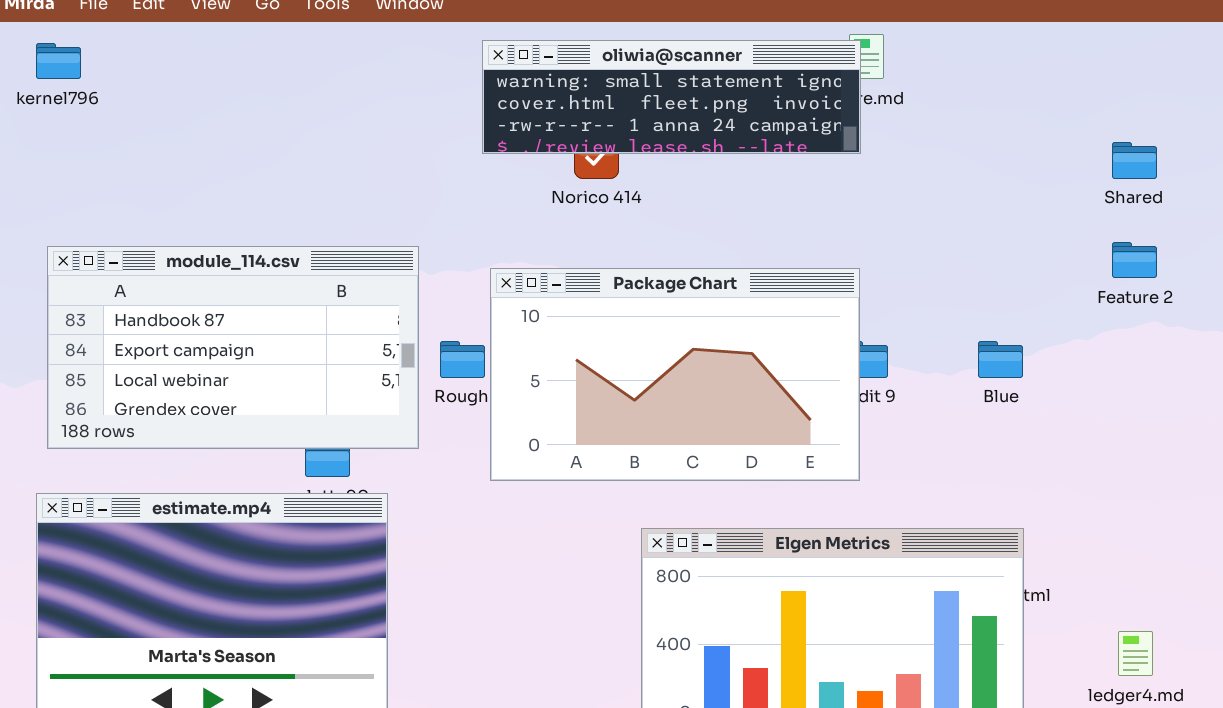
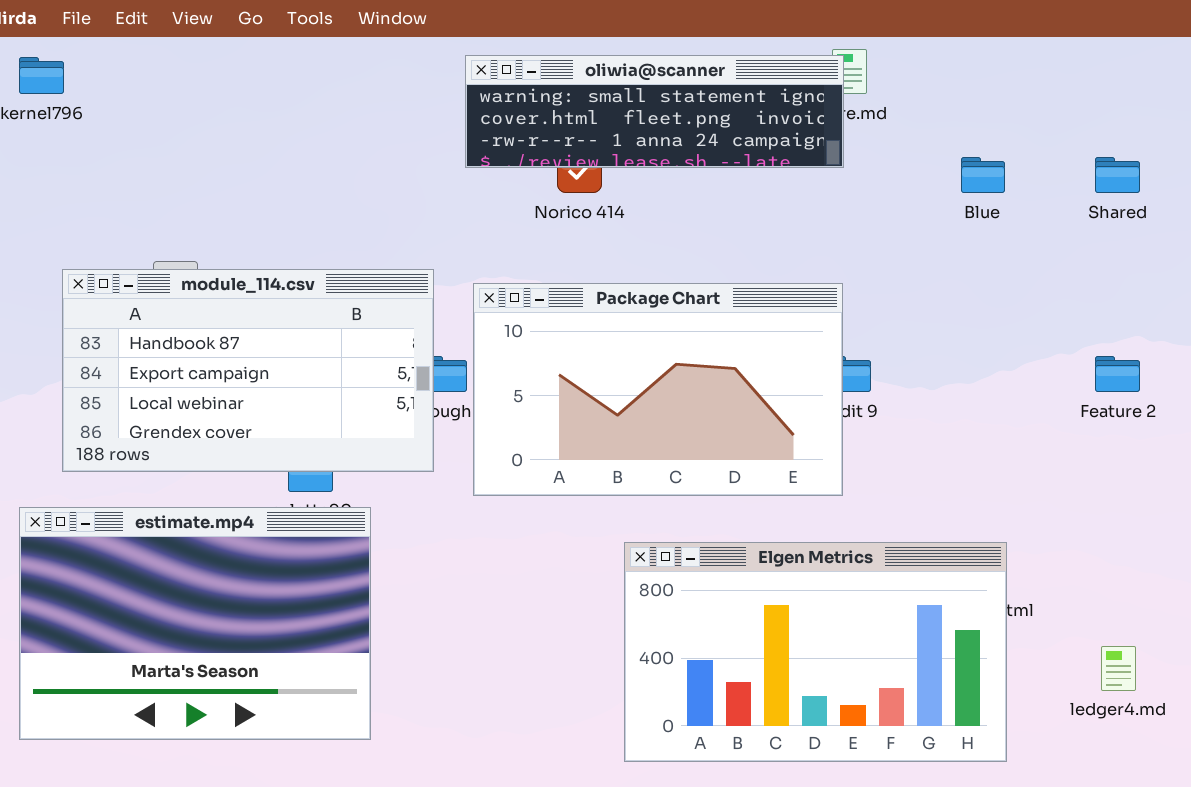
Feature 2: [1112,242,1157,278] -> [1095,356,1140,392], moved
module_114.csv: [47,246,419,449] -> [62,269,434,472], moved
Blue: [978,341,1023,378] -> [961,157,1005,193], moved

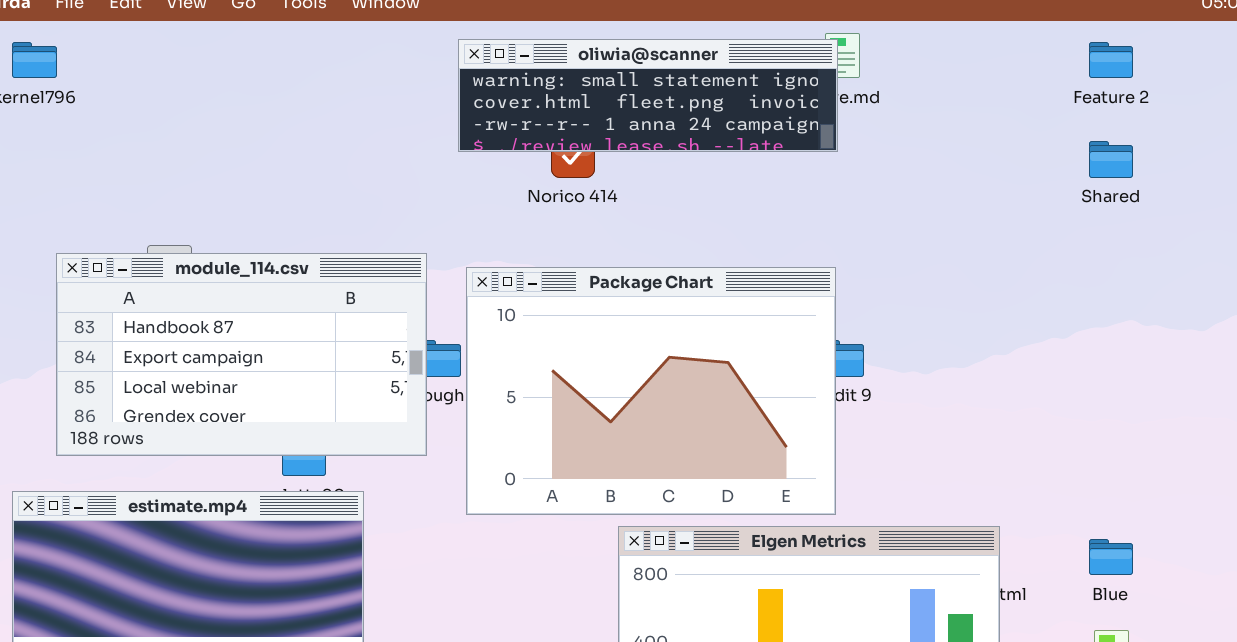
Blue: [961,157,1005,193] -> [1089,539,1133,575], moved
Package Chart: [473,283,843,496] -> [466,267,836,515], resized
Feature 2: [1095,356,1140,392] -> [1089,42,1133,78], moved

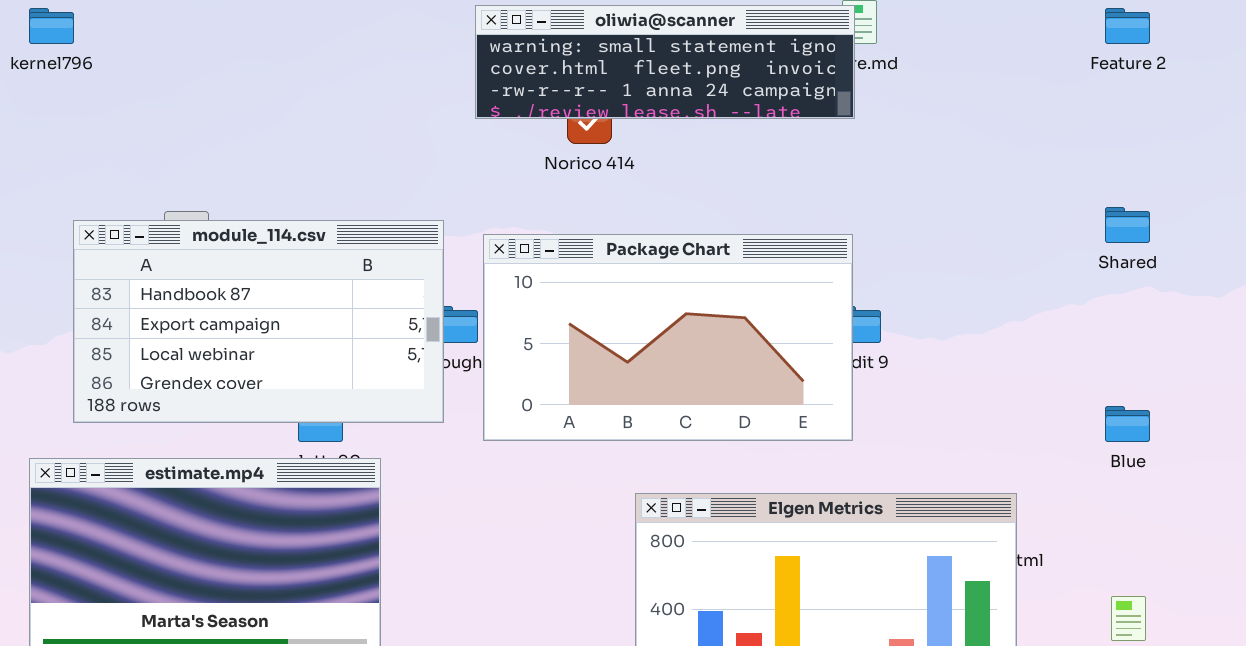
Shared: [1089,141,1133,178] -> [1105,207,1150,243], moved
Package Chart: [466,267,836,515] -> [483,234,853,441], resized
Blue: [1089,539,1133,575] -> [1105,406,1150,442], moved

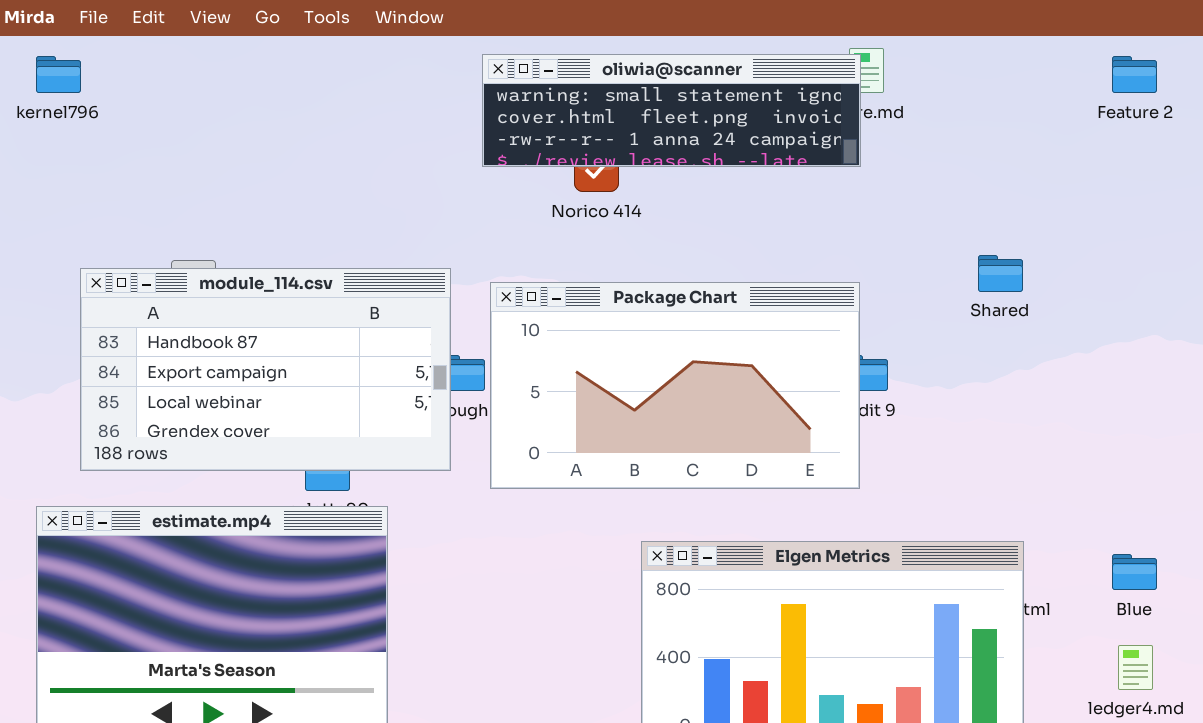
Shared: [1105,207,1150,243] -> [978,255,1023,292], moved
Blue: [1105,406,1150,442] -> [1112,554,1157,590], moved

